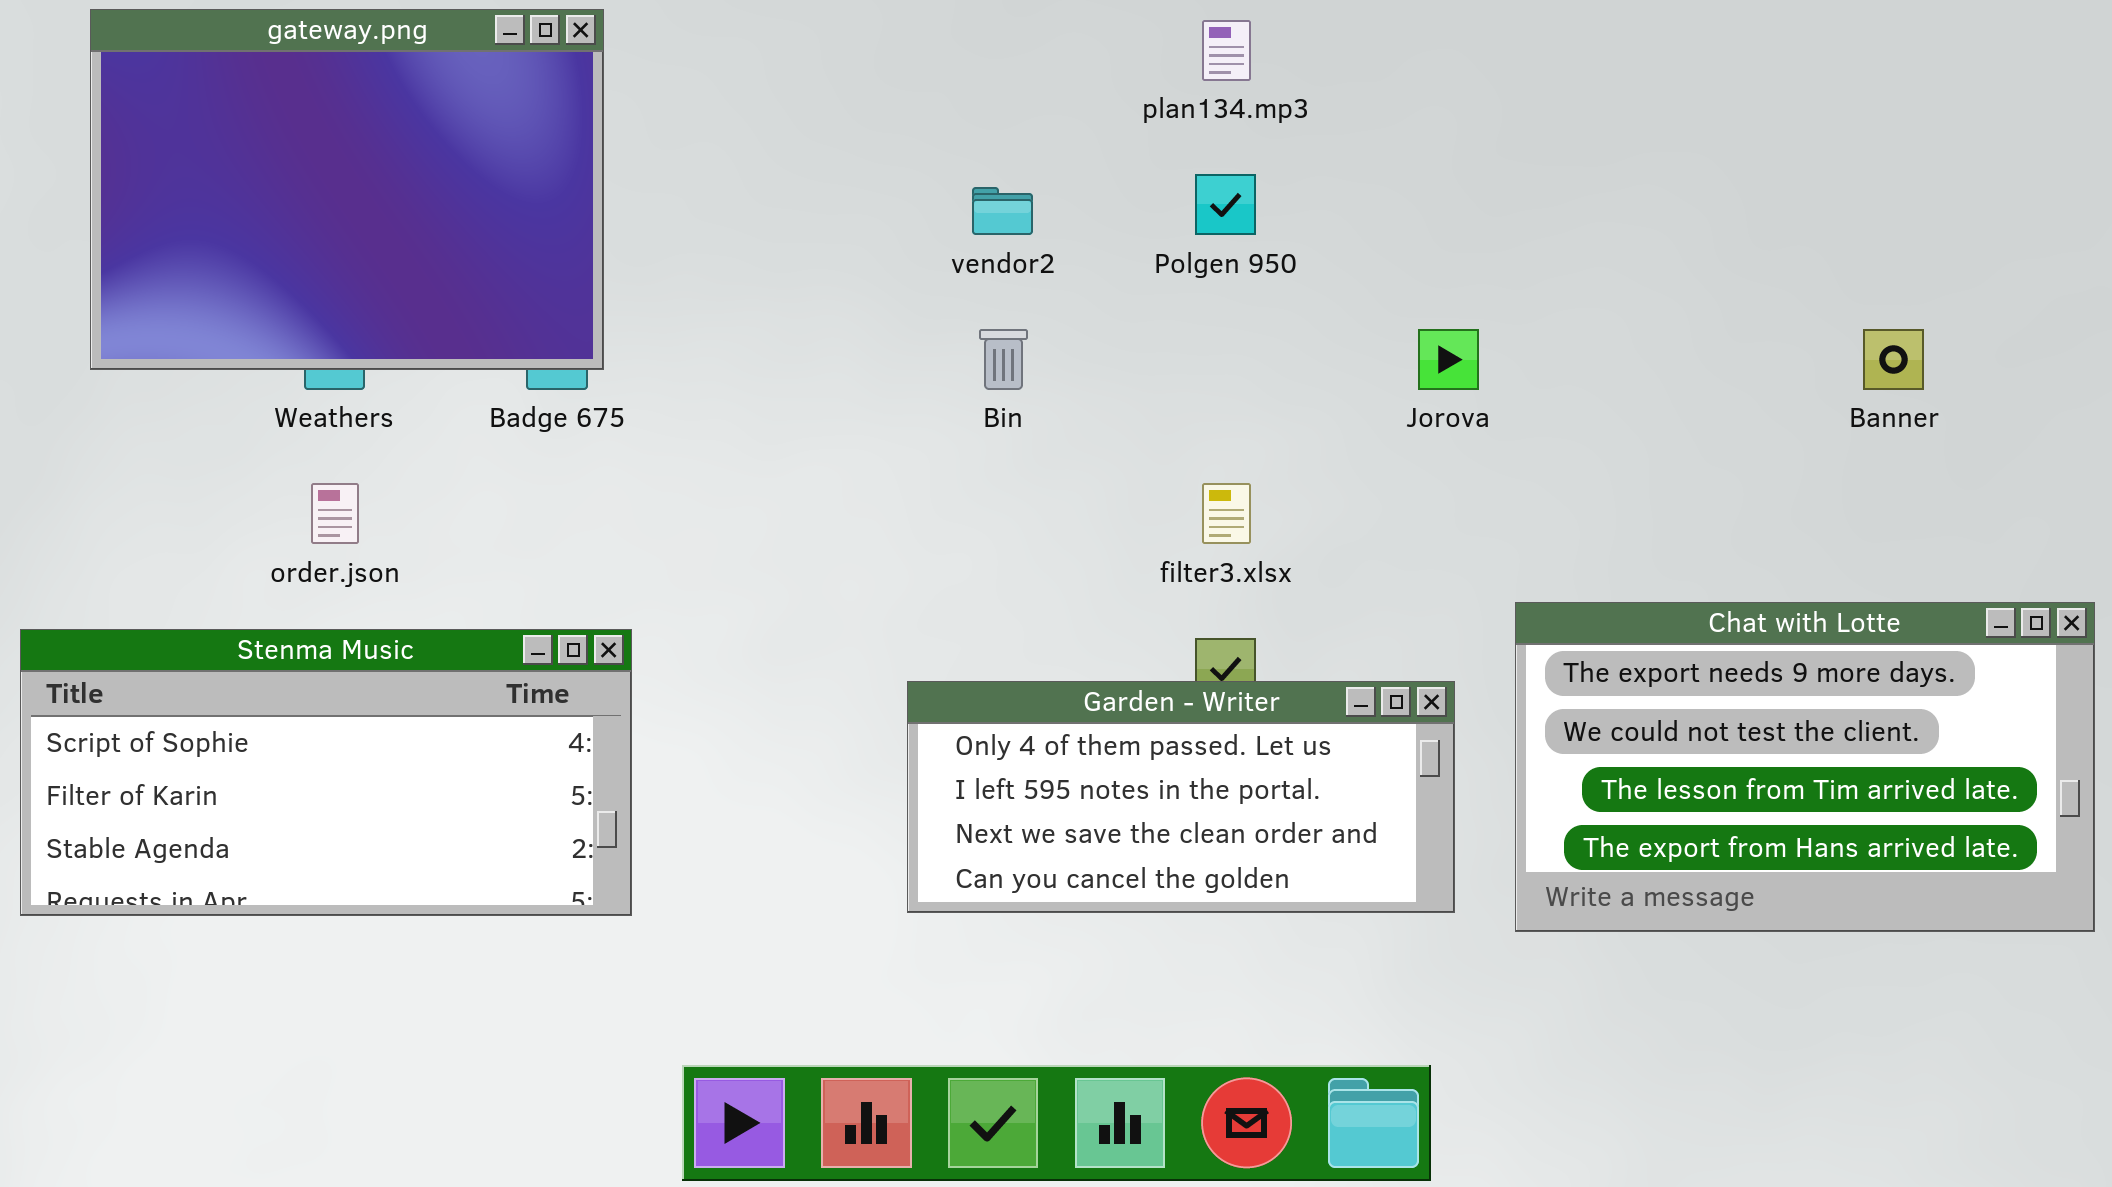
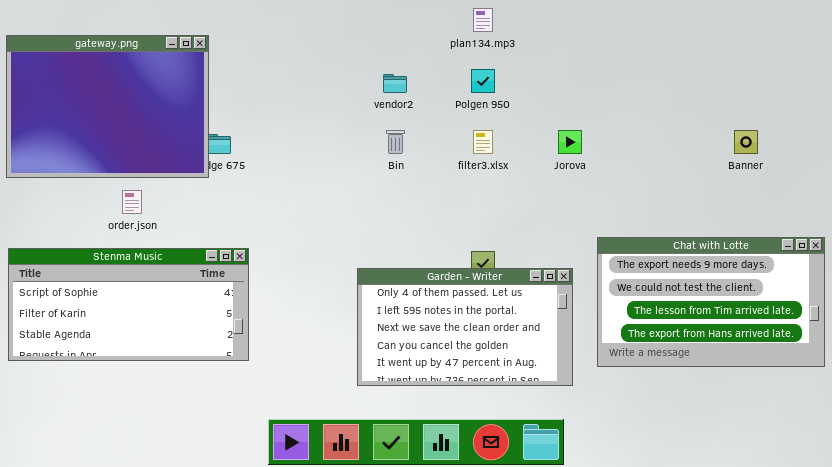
gateway.png: [90,9,604,370] -> [6,35,209,178], moved
filter3.xlsx: [1202,483,1251,544] -> [473,130,493,154], moved
Garden - Writer: [907,681,1455,913] -> [357,268,573,386], resized

